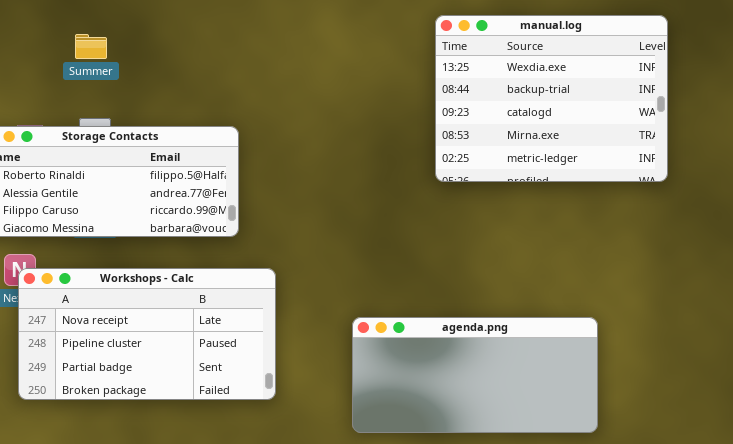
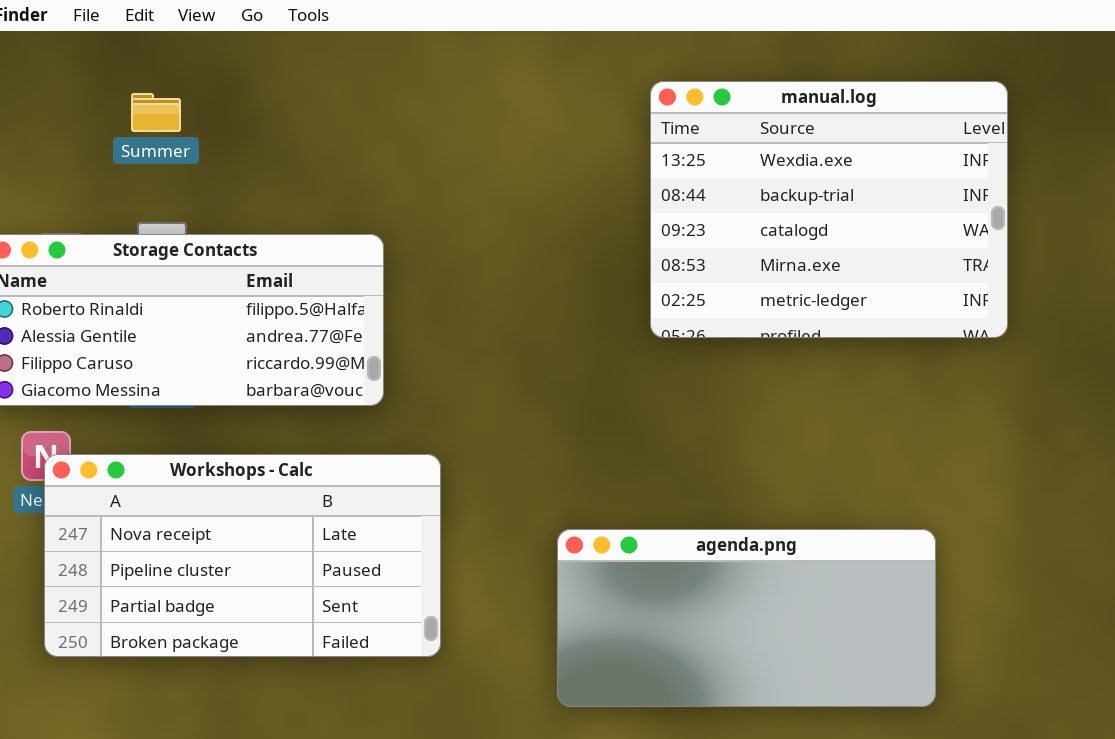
manual.log: [435,15,668,182] -> [650,81,1008,338], moved

